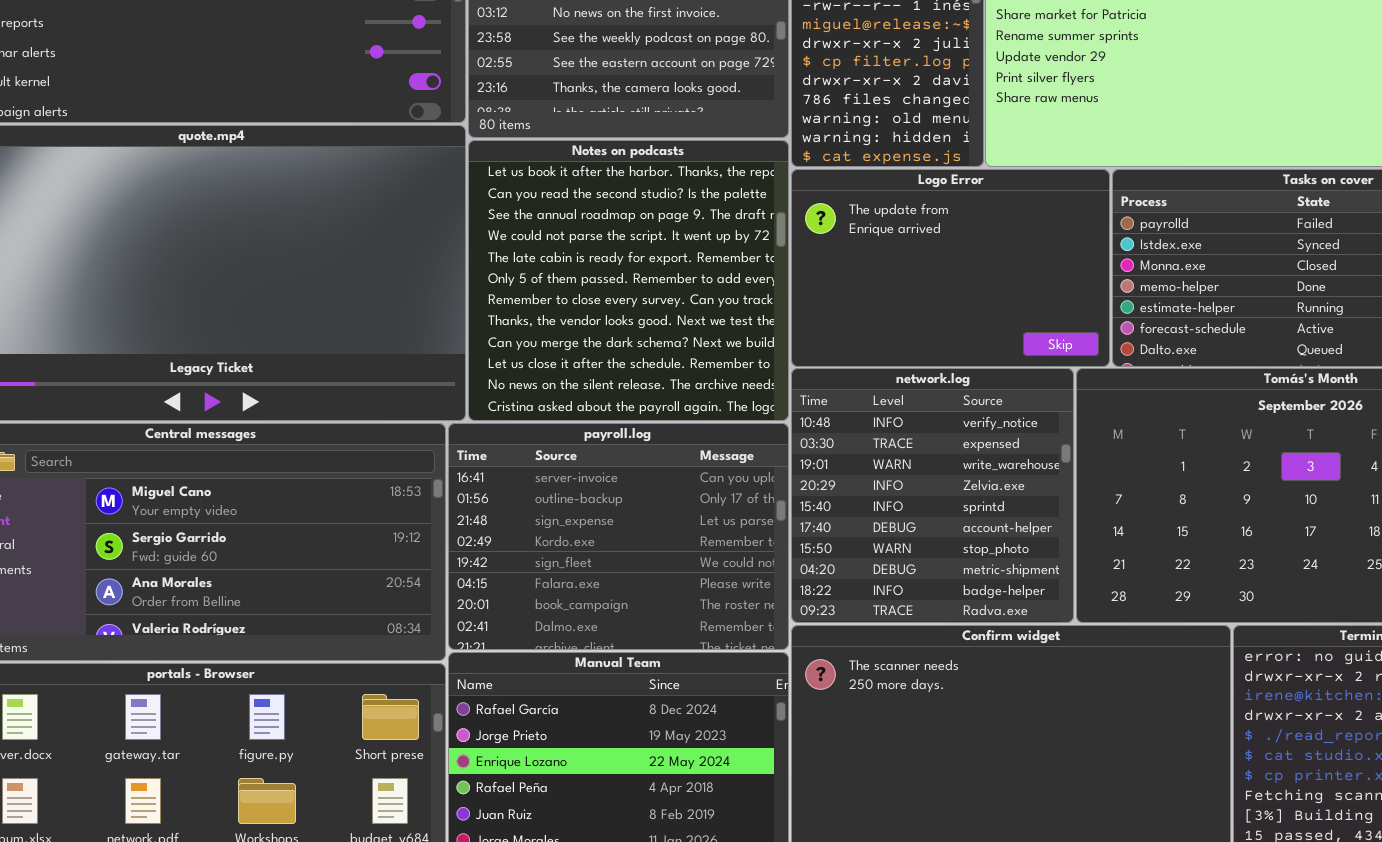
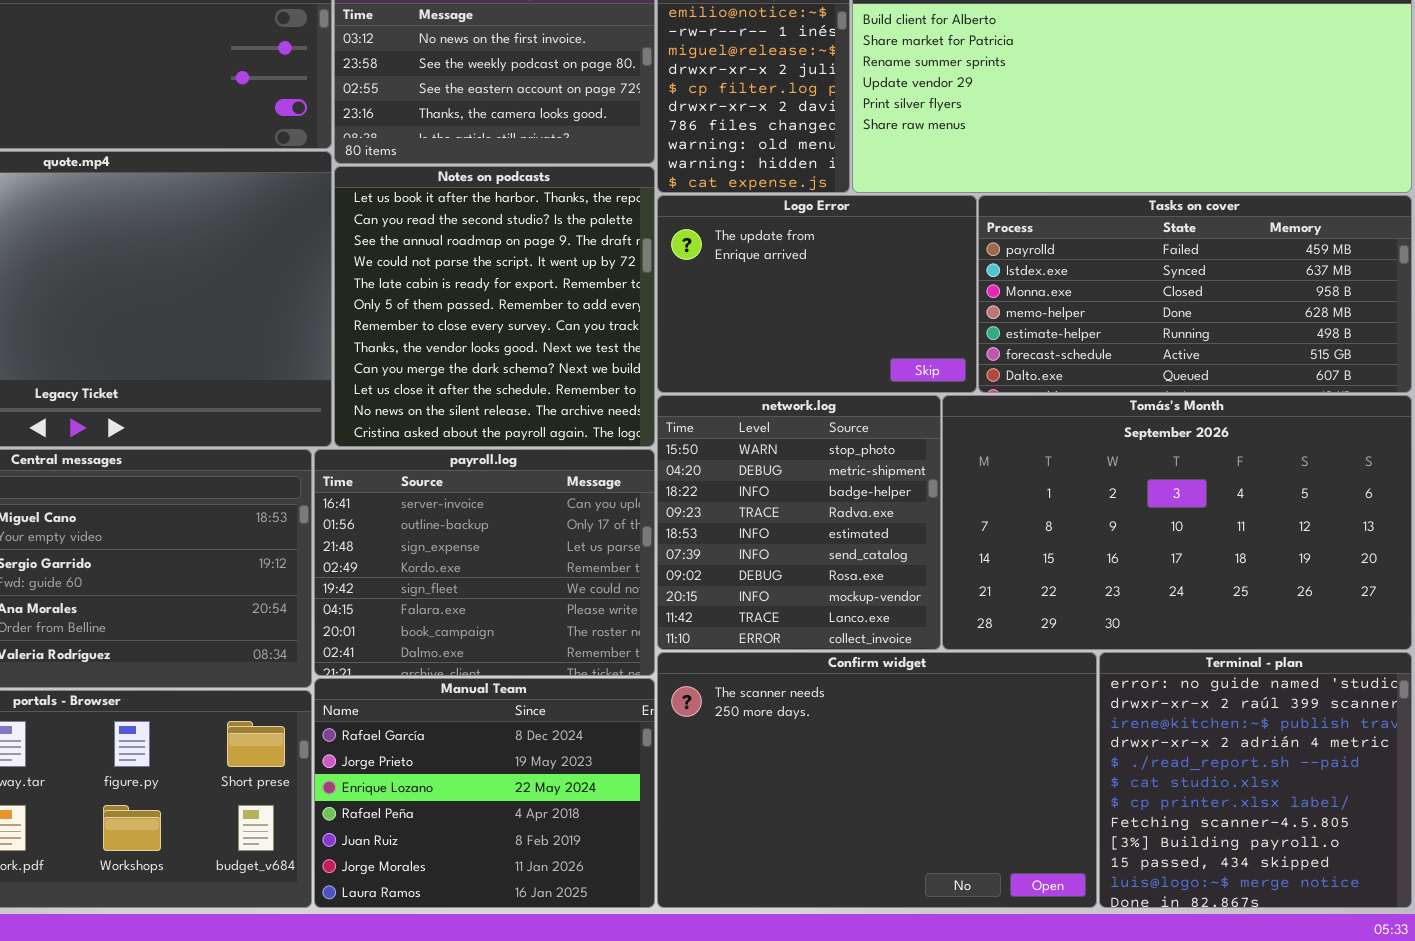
network.log: [791,368,1074,623] -> [657,395,941,650], scrolled down 6 rows

